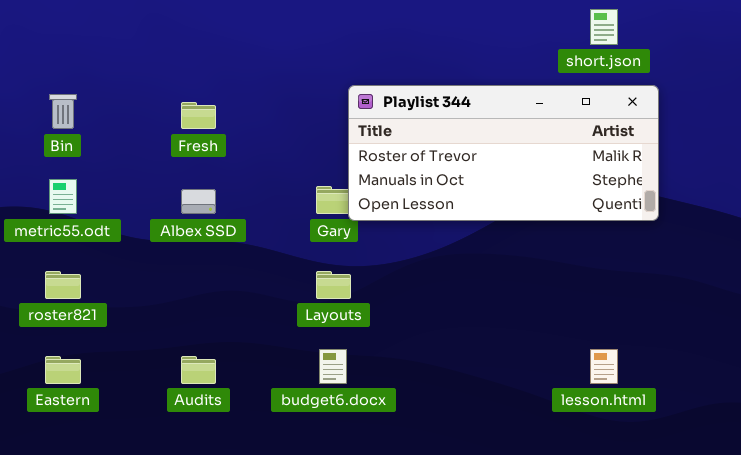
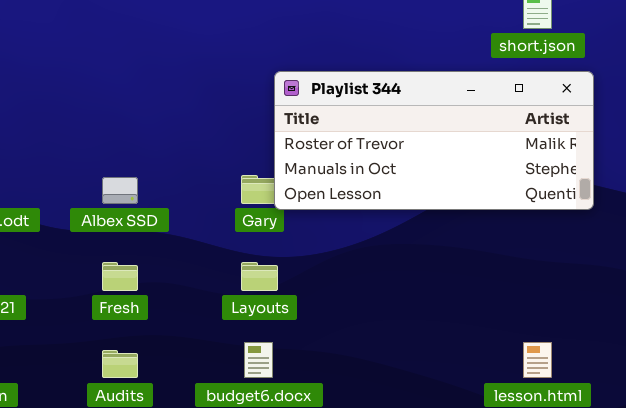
Fresh: [181,102,216,129] -> [102,262,138,291], moved

